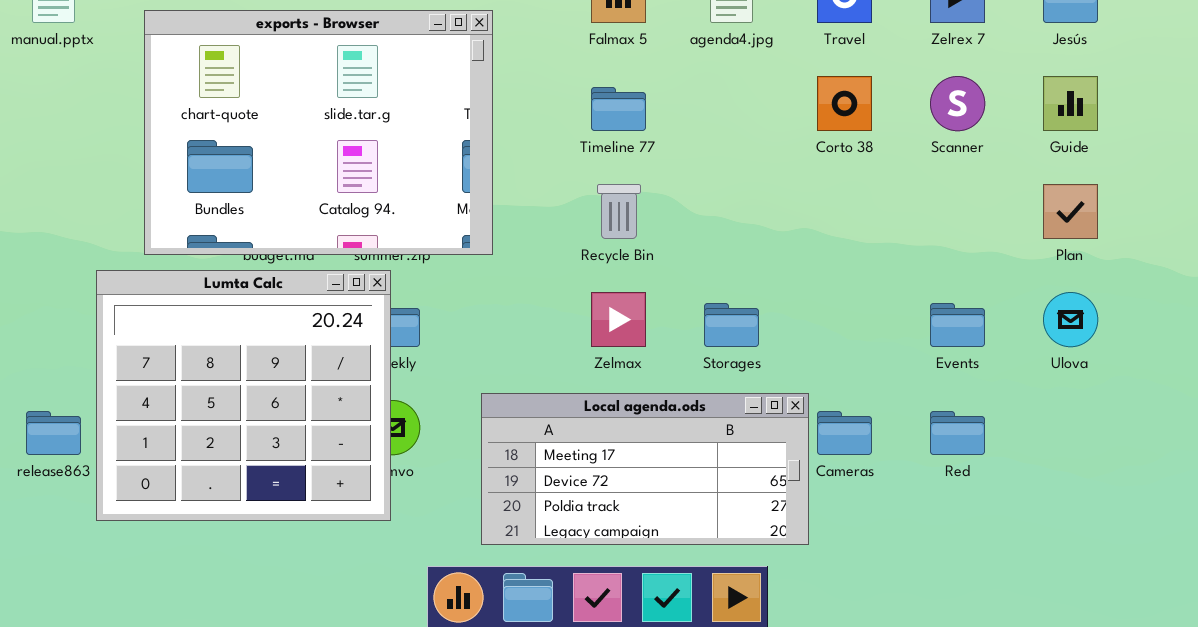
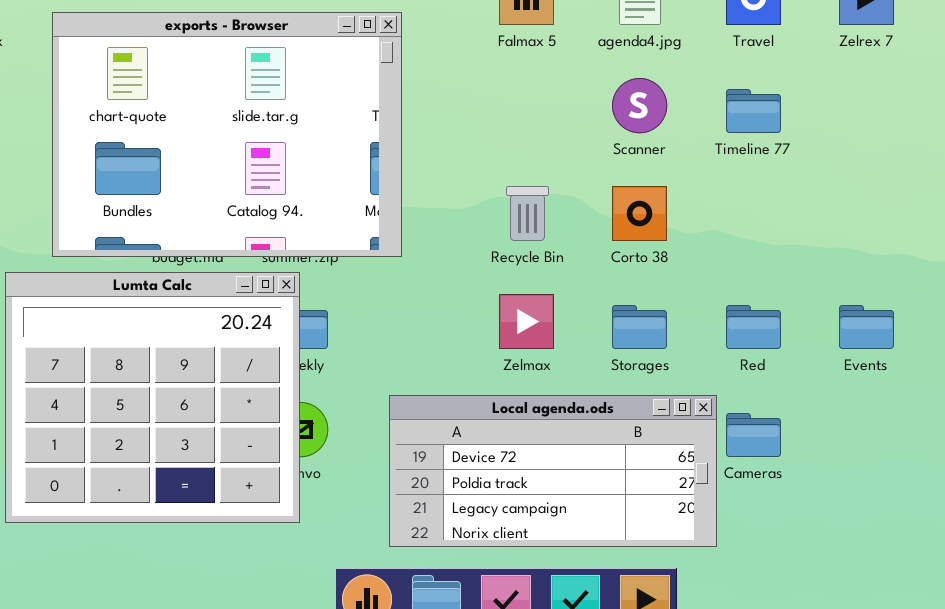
Corto 38: [817,76,872,131] -> [612,186,667,241], moved
Scanner: [930,76,985,131] -> [612,78,667,133], moved
Timeline 77: [591,87,646,131] -> [726,89,781,133], moved
Local agenda.ods: [481,393,809,545] -> [389,395,717,547], scrolled down 1 row
Red: [930,411,985,455] -> [726,305,781,349], moved

